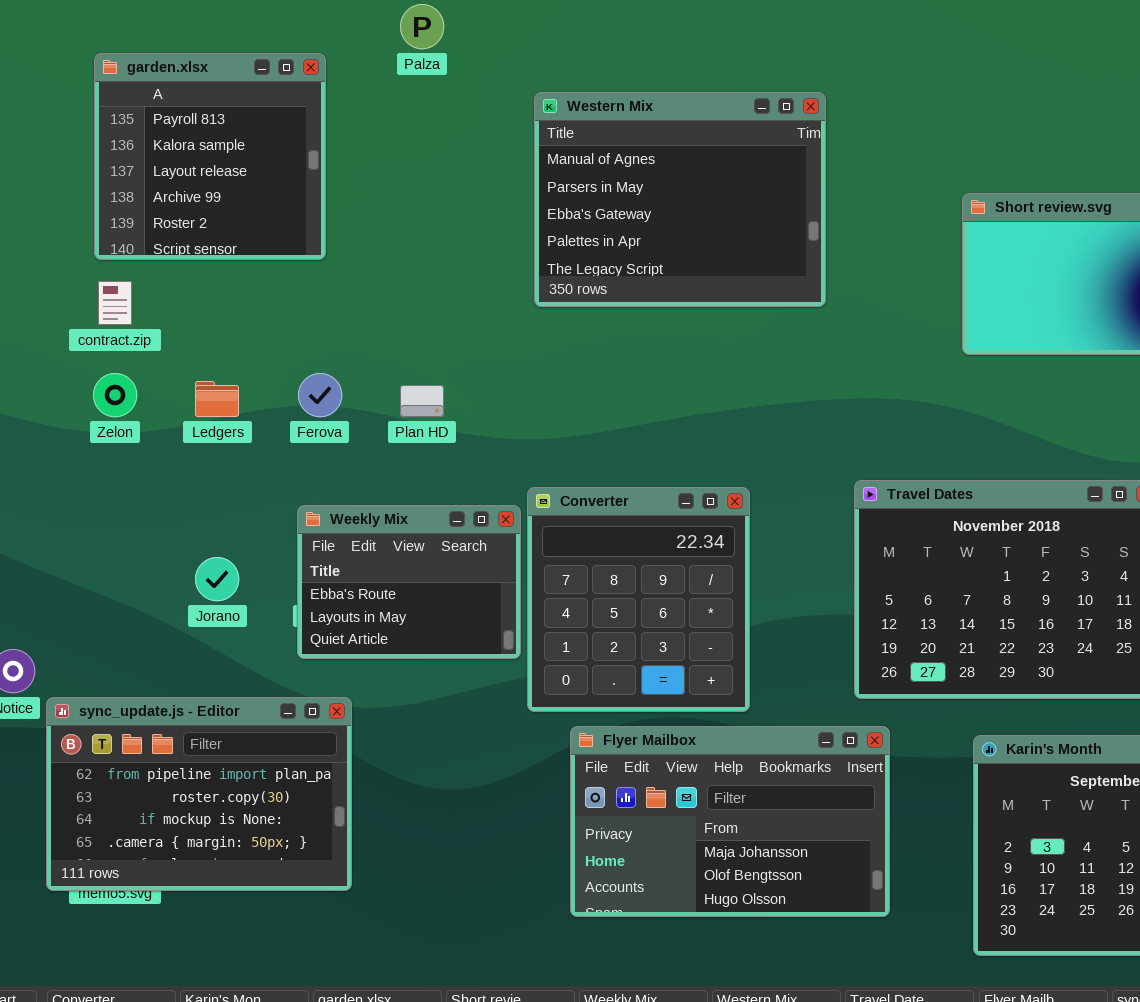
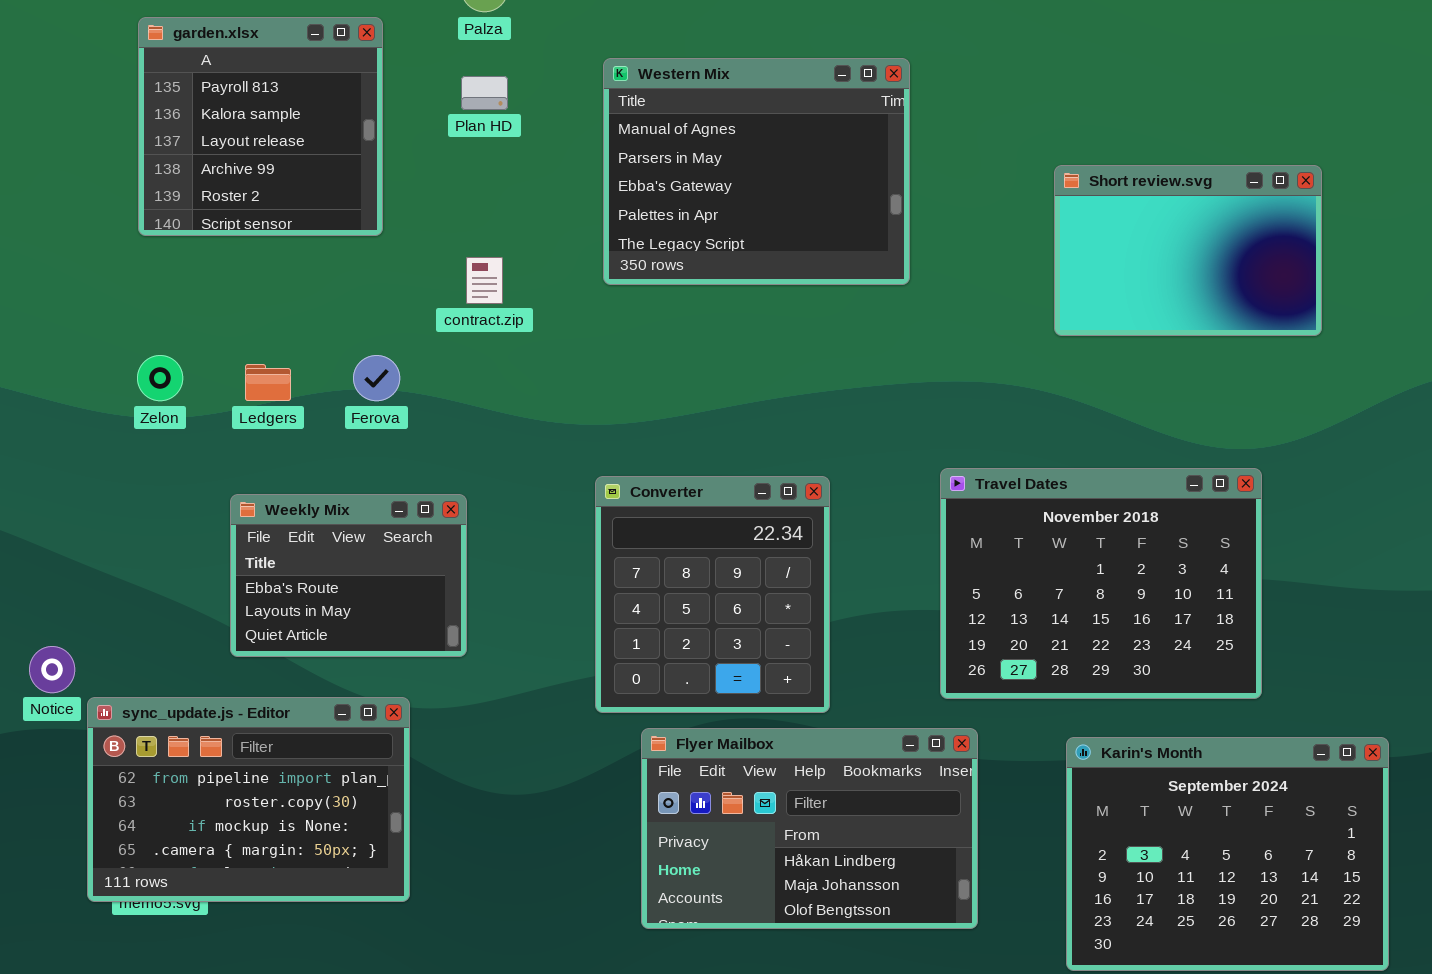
contract.zip: [98,281,132,325] -> [466,257,503,304], moved
Plan HD: [400,385,444,417] -> [461,76,508,110], moved
Weekly Mix: [297,505,521,659] -> [230,494,467,657], moved
Flyer Mailbox: [570,726,890,917] -> [641,728,978,929], scrolled up 1 row

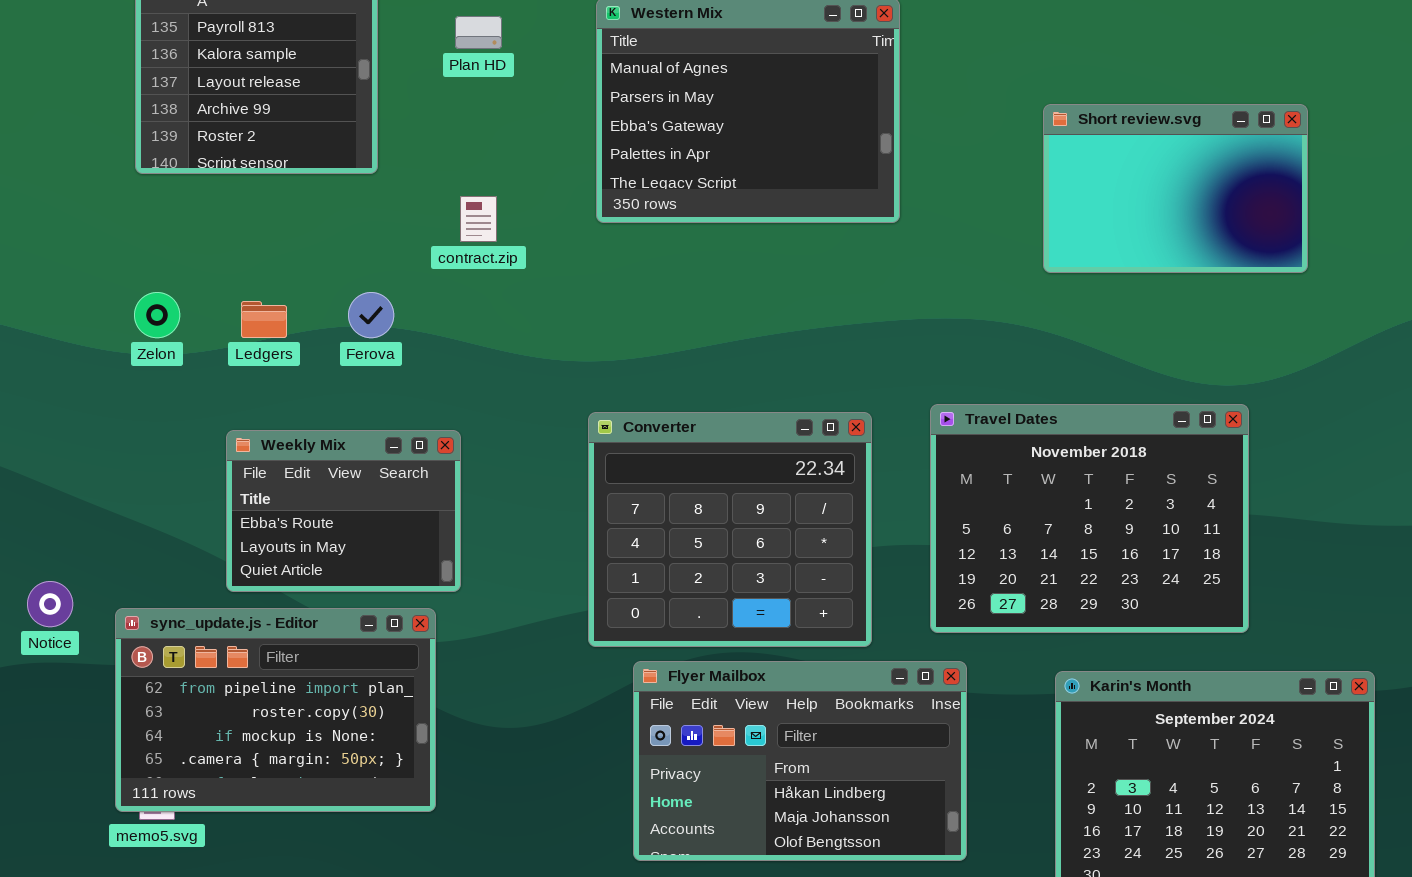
Converter: [595,476,830,713] -> [588,412,872,647], resized
sync_update.js - Editor: [87,697,410,902] -> [115,608,436,812], moved

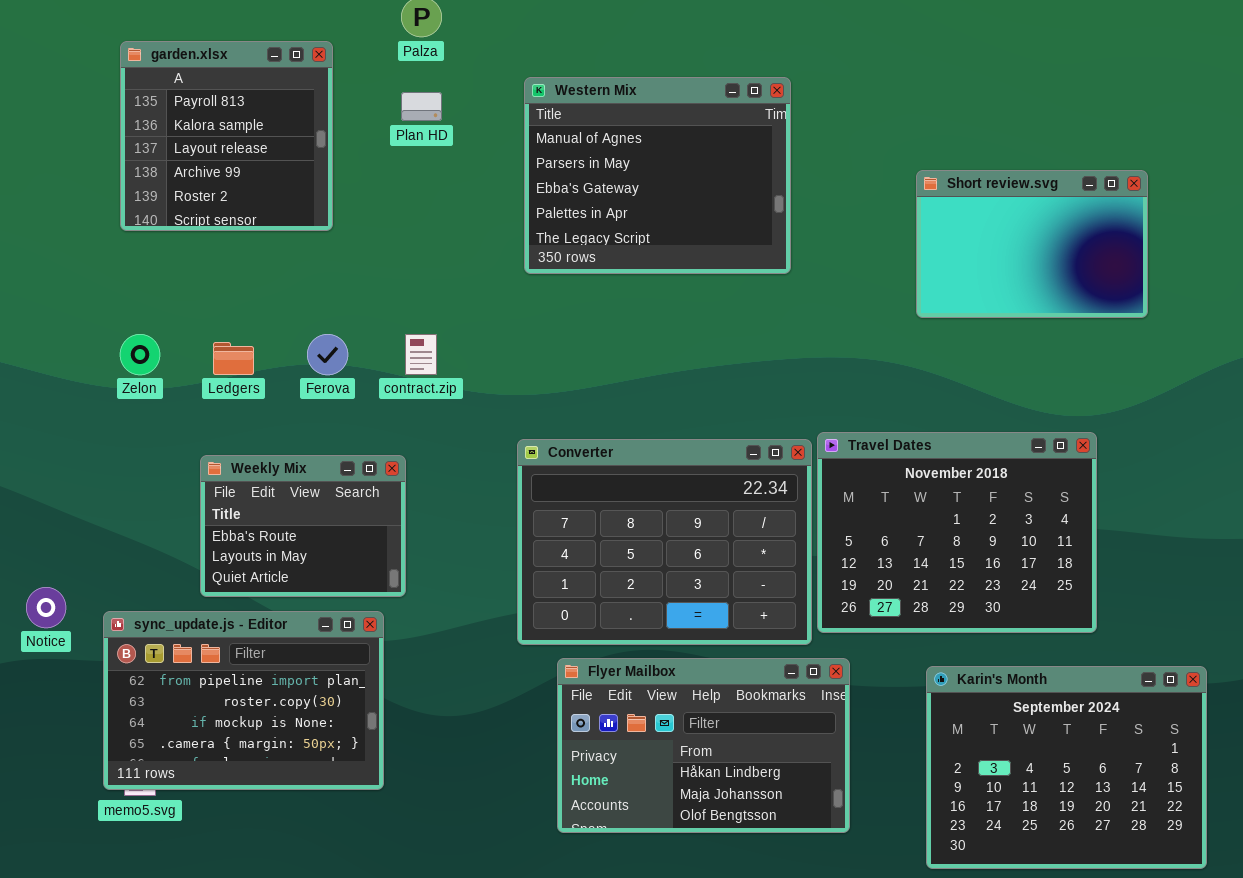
contract.zip: [460,196,497,242] -> [405,334,437,375], moved
Converter: [588,412,872,647] -> [517,439,812,645], resized

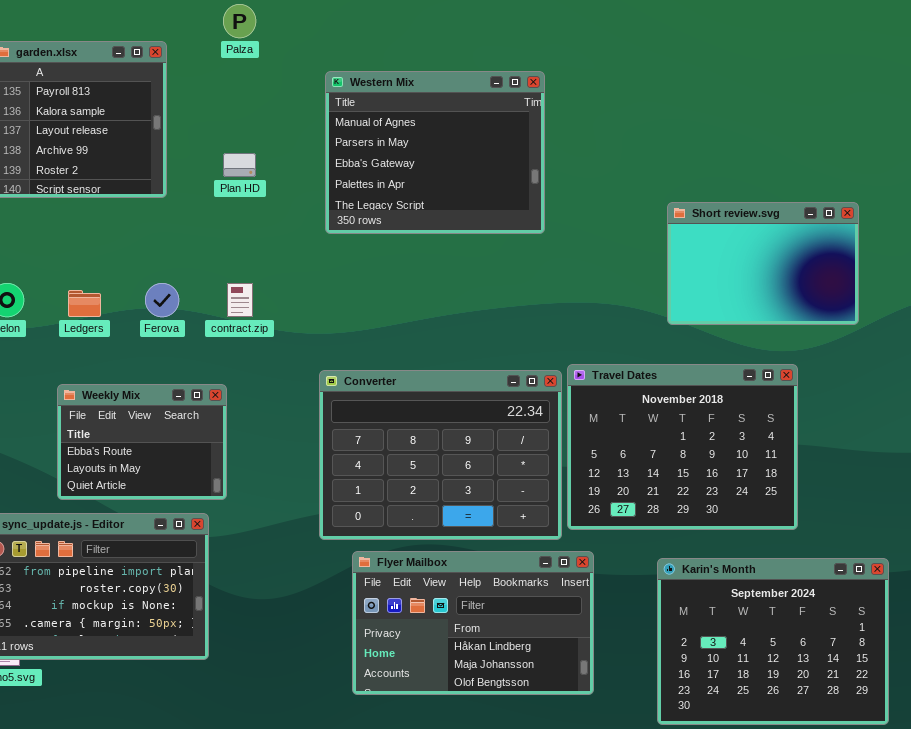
Plan HD: [401,92,442,121] -> [223,153,256,177], moved
Short review.svg: [916,170,1148,318] -> [667,202,859,325], moved

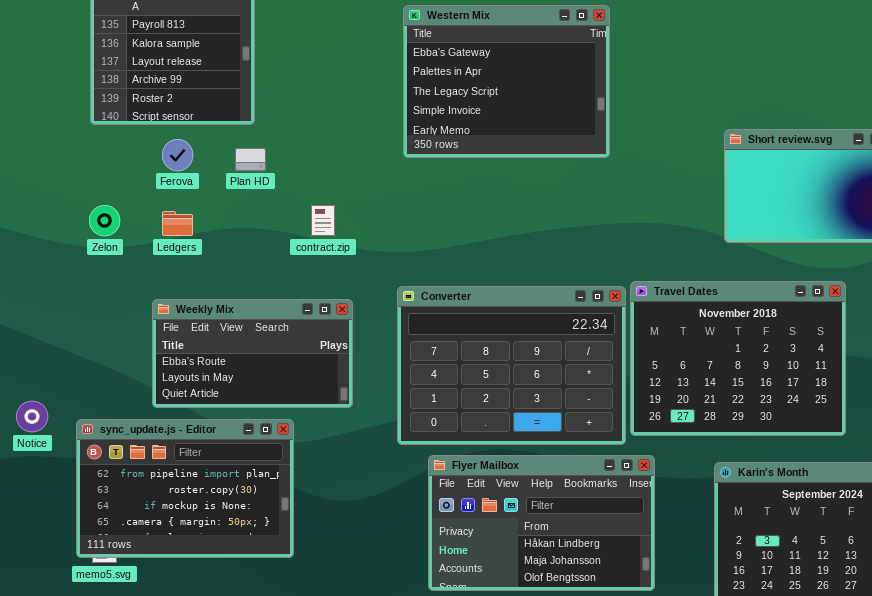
Western Mix: [325,71,545,234] -> [403,5,610,158], scrolled down 2 rows
Plan HD: [223,153,256,177] -> [235,148,266,171], moved
Ferova: [145,283,179,317] -> [162,139,193,171], moved
Weekly Mix: [57,384,227,500] -> [152,299,353,408], resized

